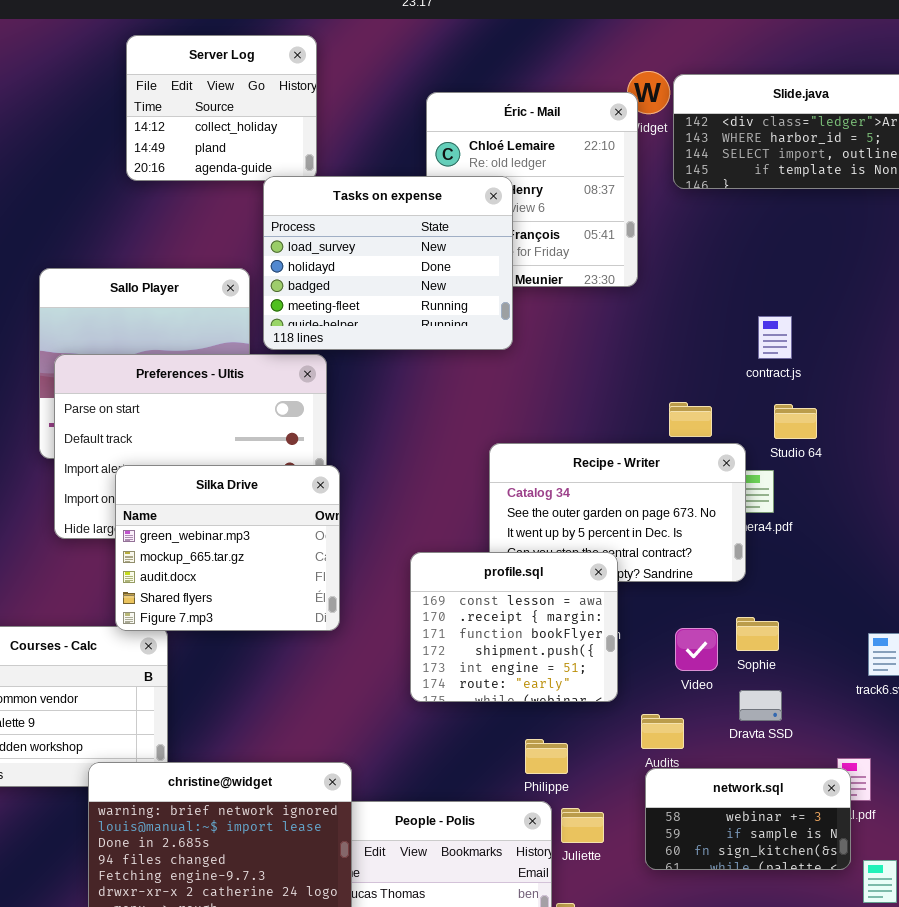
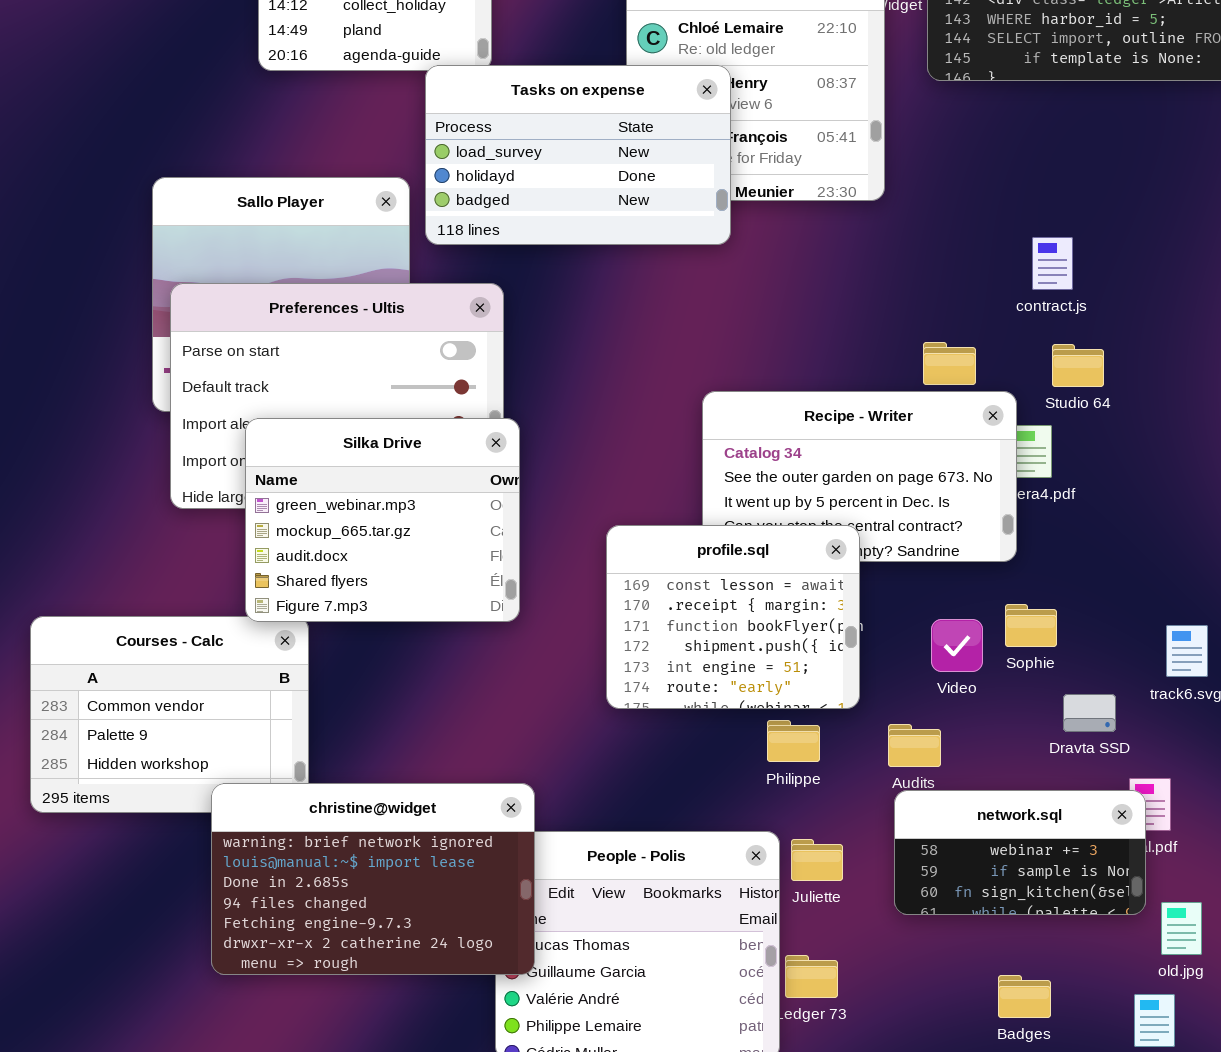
Tasks on expense: [263,176,513,350] -> [425,65,731,245], resized
Dravta SSD: [739,690,782,721] -> [1063,694,1116,732], moved
Philippe: [525,739,568,774] -> [767,720,820,762], moved

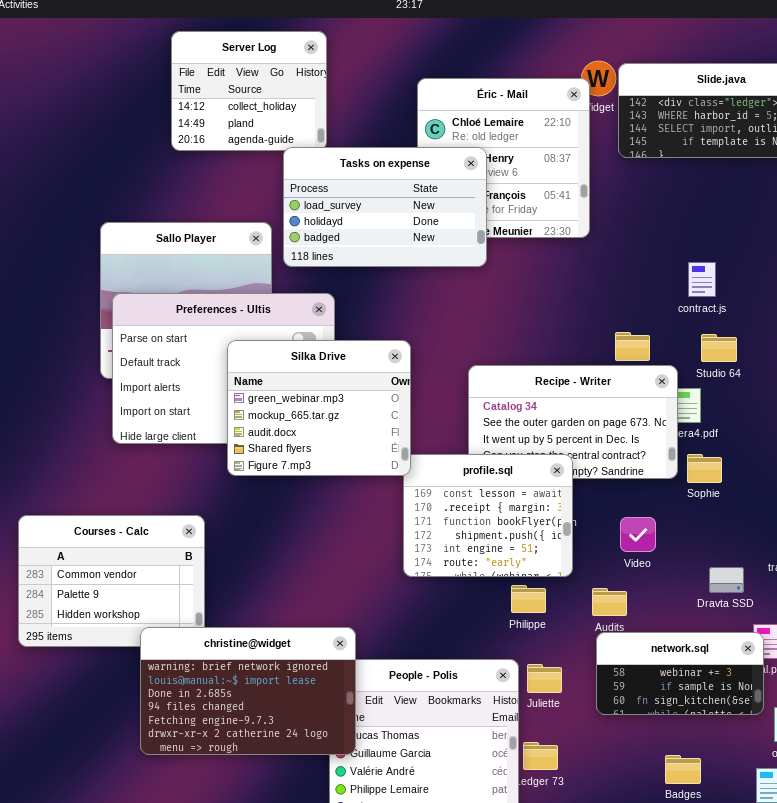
Silka Drive: [245,418,520,622] -> [227,340,411,476], moved
Sophie: [1005,604,1057,647] -> [687,454,722,483], moved

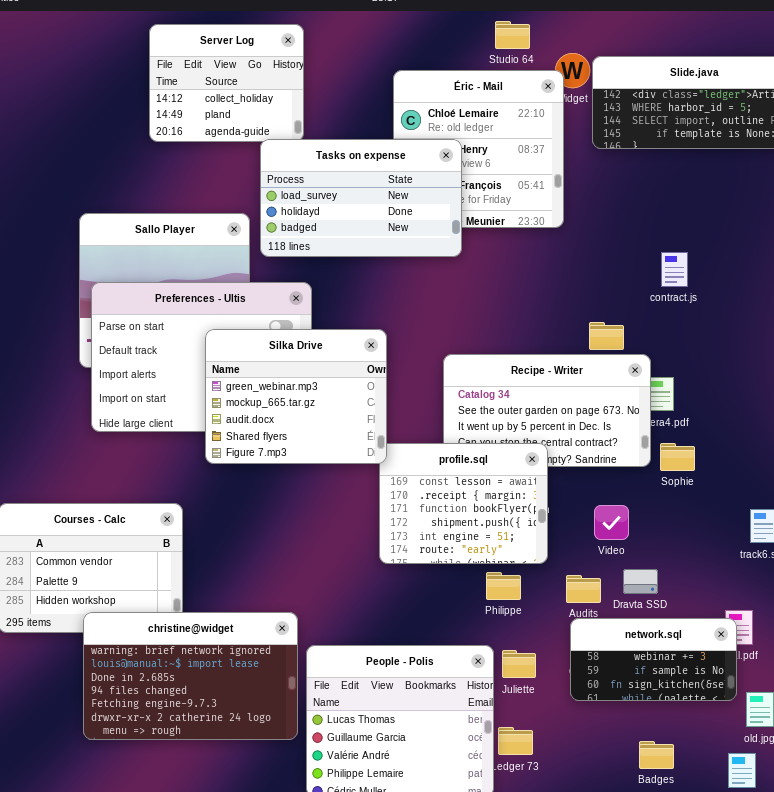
Studio 64: [701,334,737,362] -> [495,21,530,49], moved
Dravta SSD: [709,567,744,593] -> [623,569,658,594], moved
christine@widget: [140,627,356,755] -> [83,612,298,740], moved

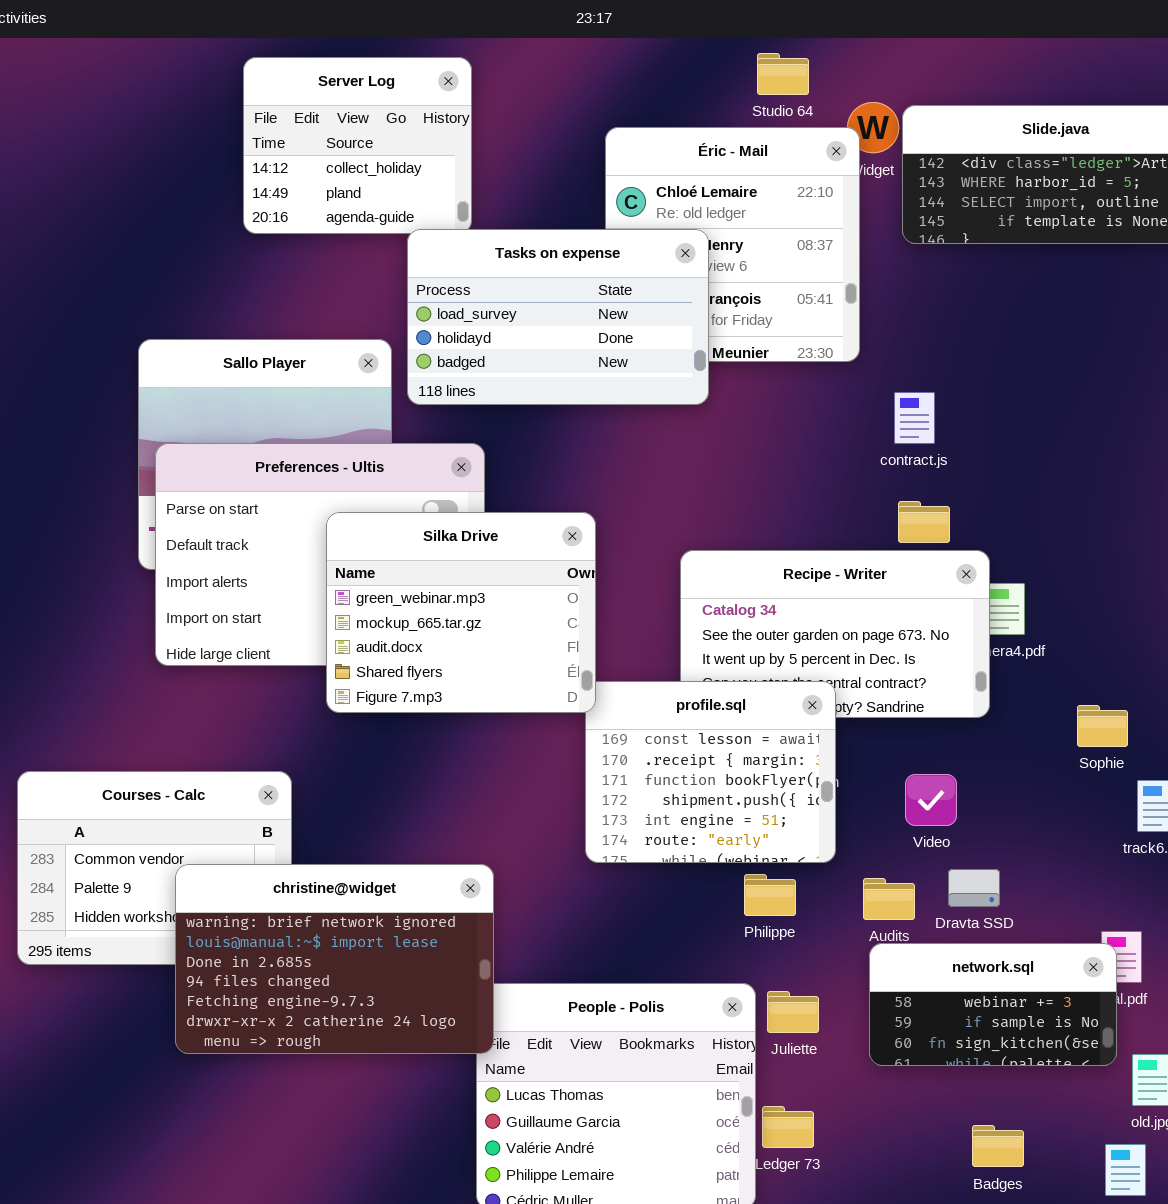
contract.js: [661,252,688,287] -> [894,392,935,444], moved
Sophie: [660,443,695,471] -> [1077,705,1128,747], moved
christine@widget: [83,612,298,740] -> [175,864,494,1054], moved

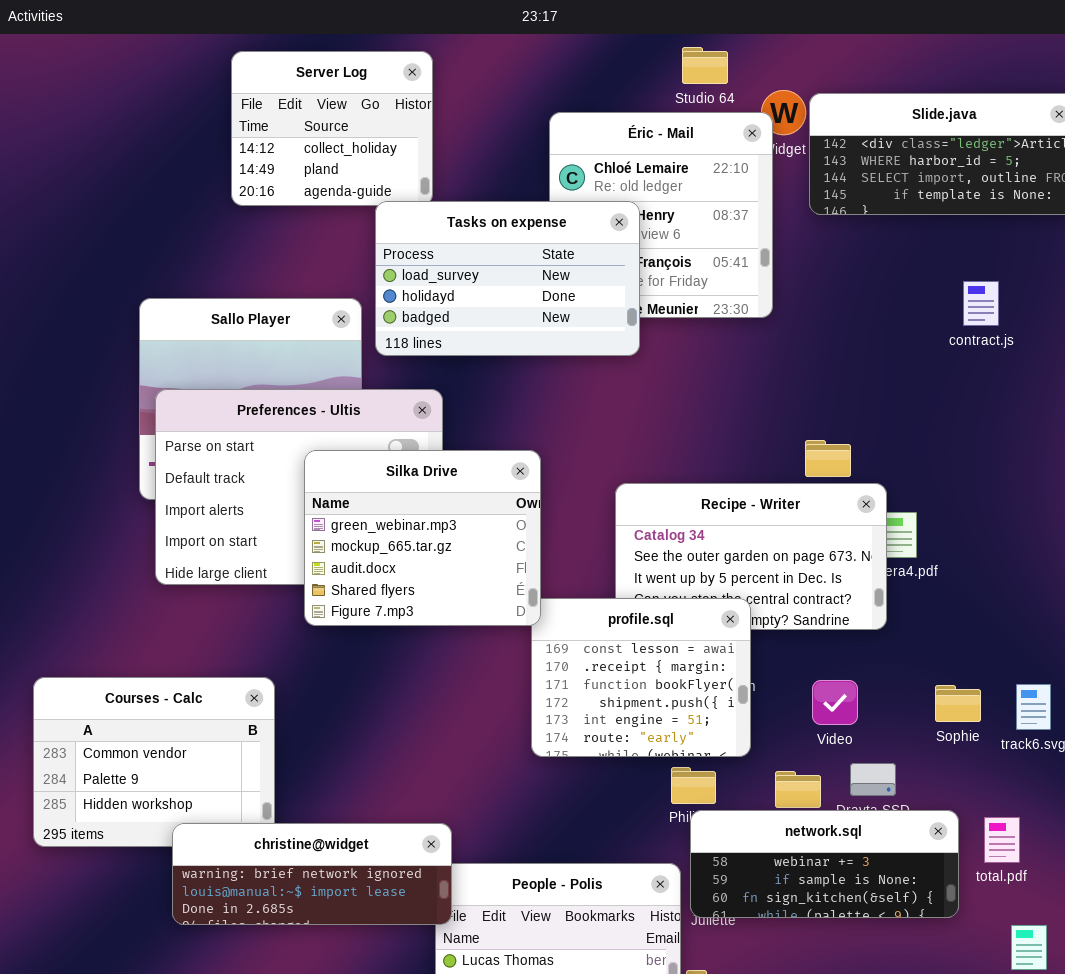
contract.js: [894,392,935,444] -> [963,281,999,326], moved
Sophie: [1077,705,1128,747] -> [935,685,981,722], moved
christine@widget: [175,864,494,1054] -> [172,823,452,925], resized
network.sql: [869,943,1117,1066] -> [690,810,959,918], moved, resized

